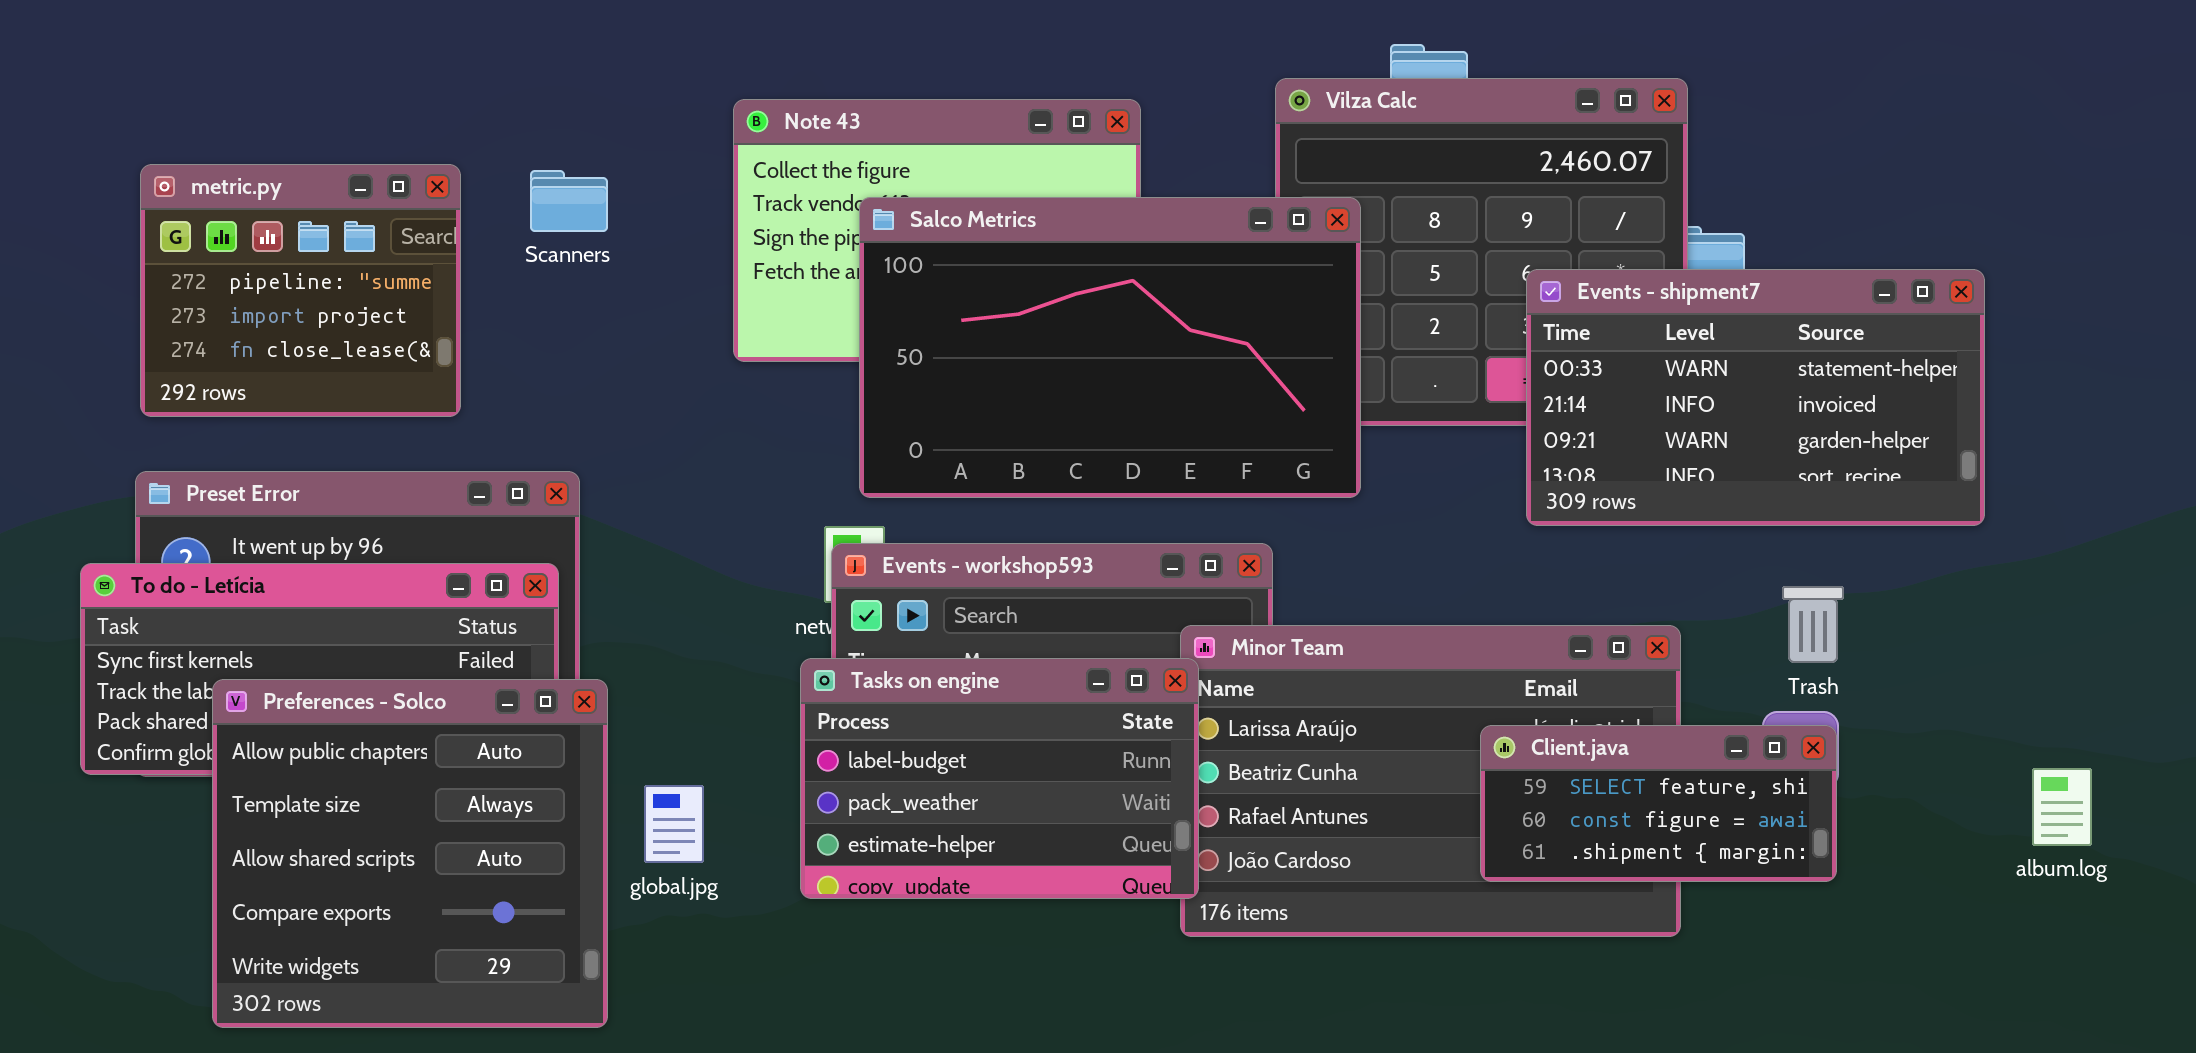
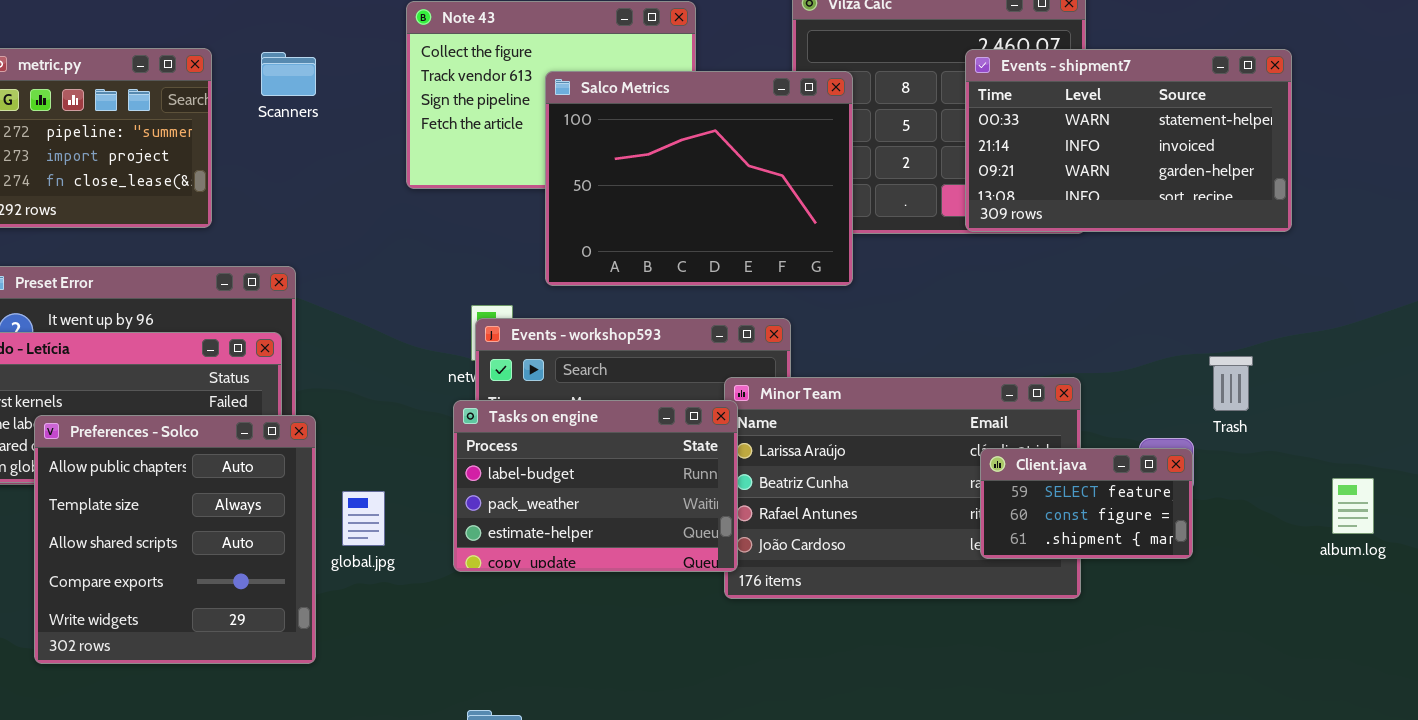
Salco Metrics: [859,197,1361,498] -> [545,71,853,286], resized
Events - shipment7: [1526,269,1985,526] -> [965,49,1292,232], moved
Trash: [1782,586,1844,663] -> [1209,356,1253,411], moved
Client.java: [1480,725,1837,882] -> [980,448,1193,559], resized

